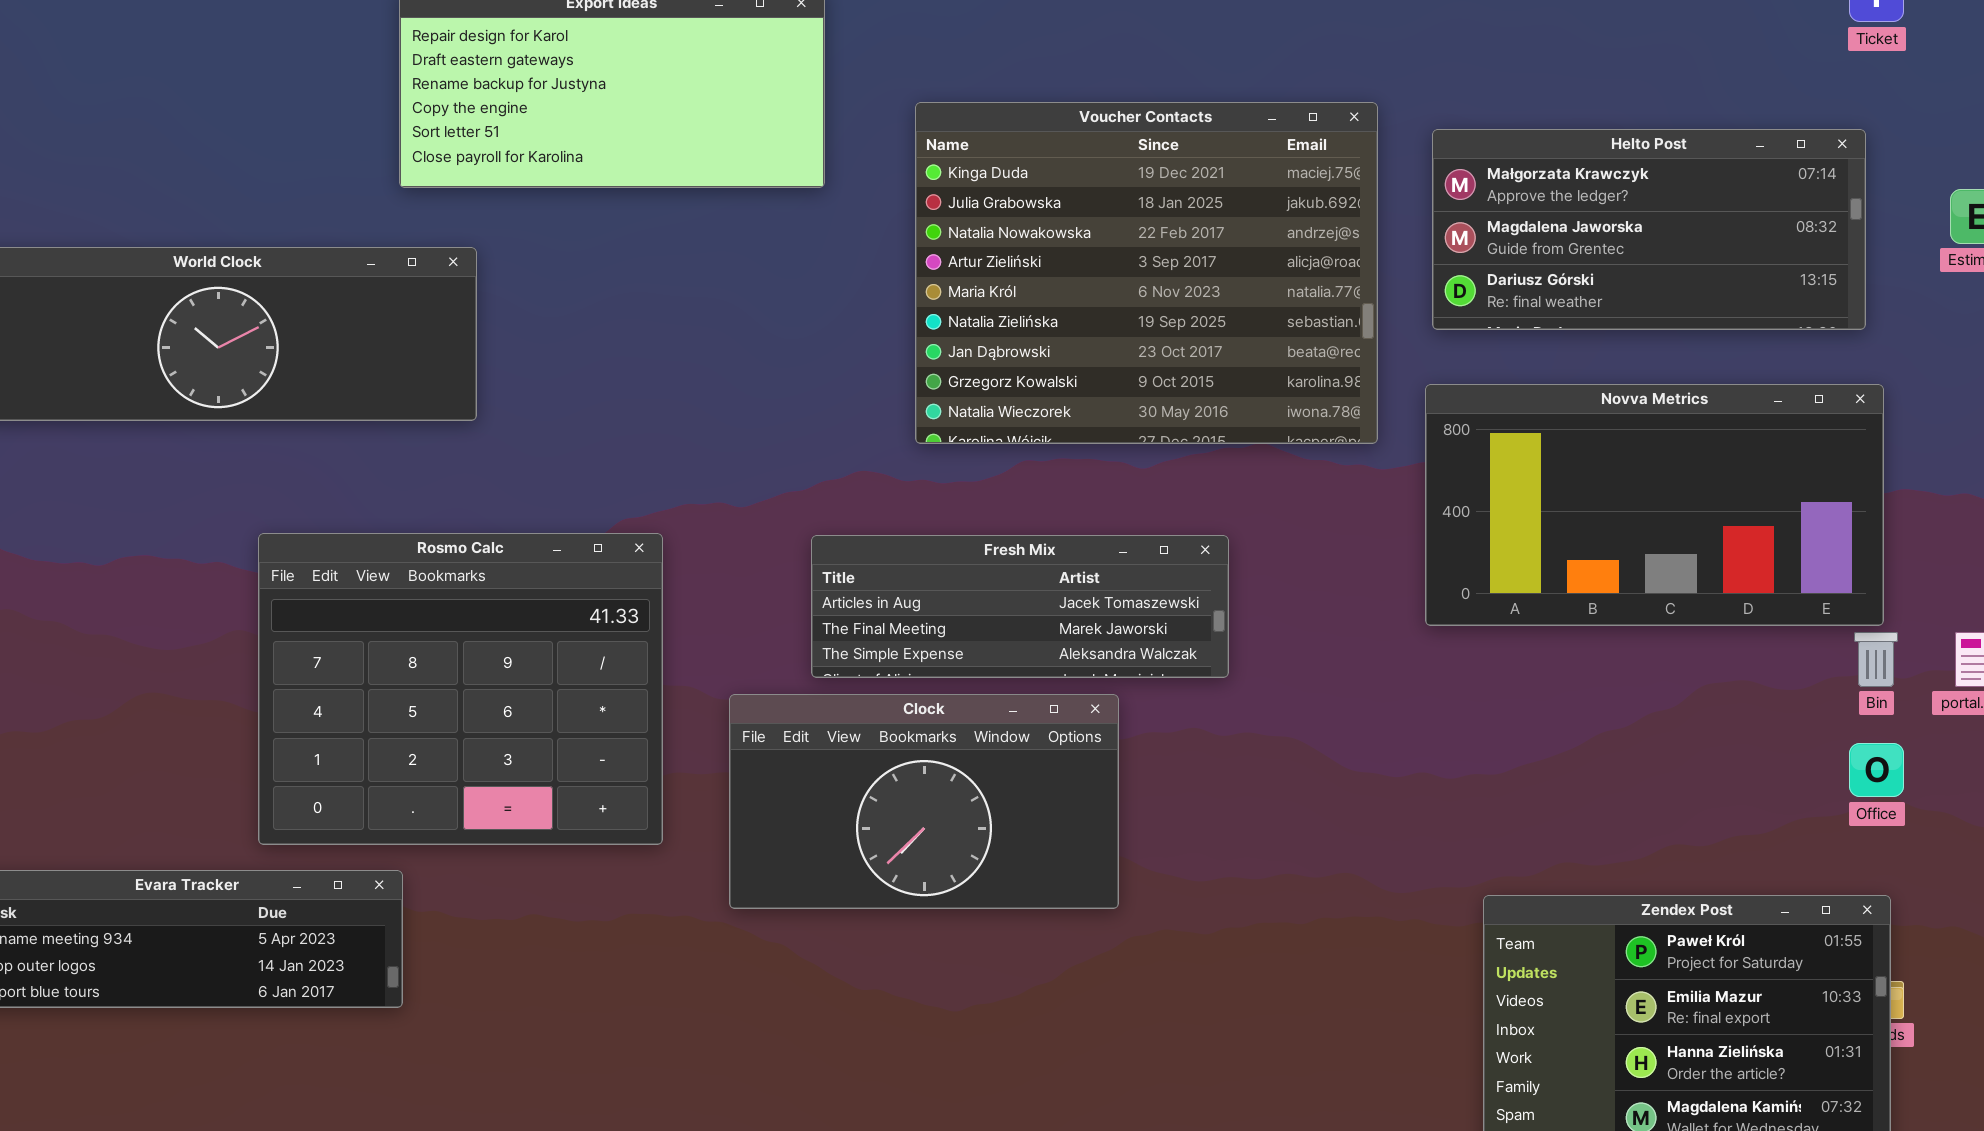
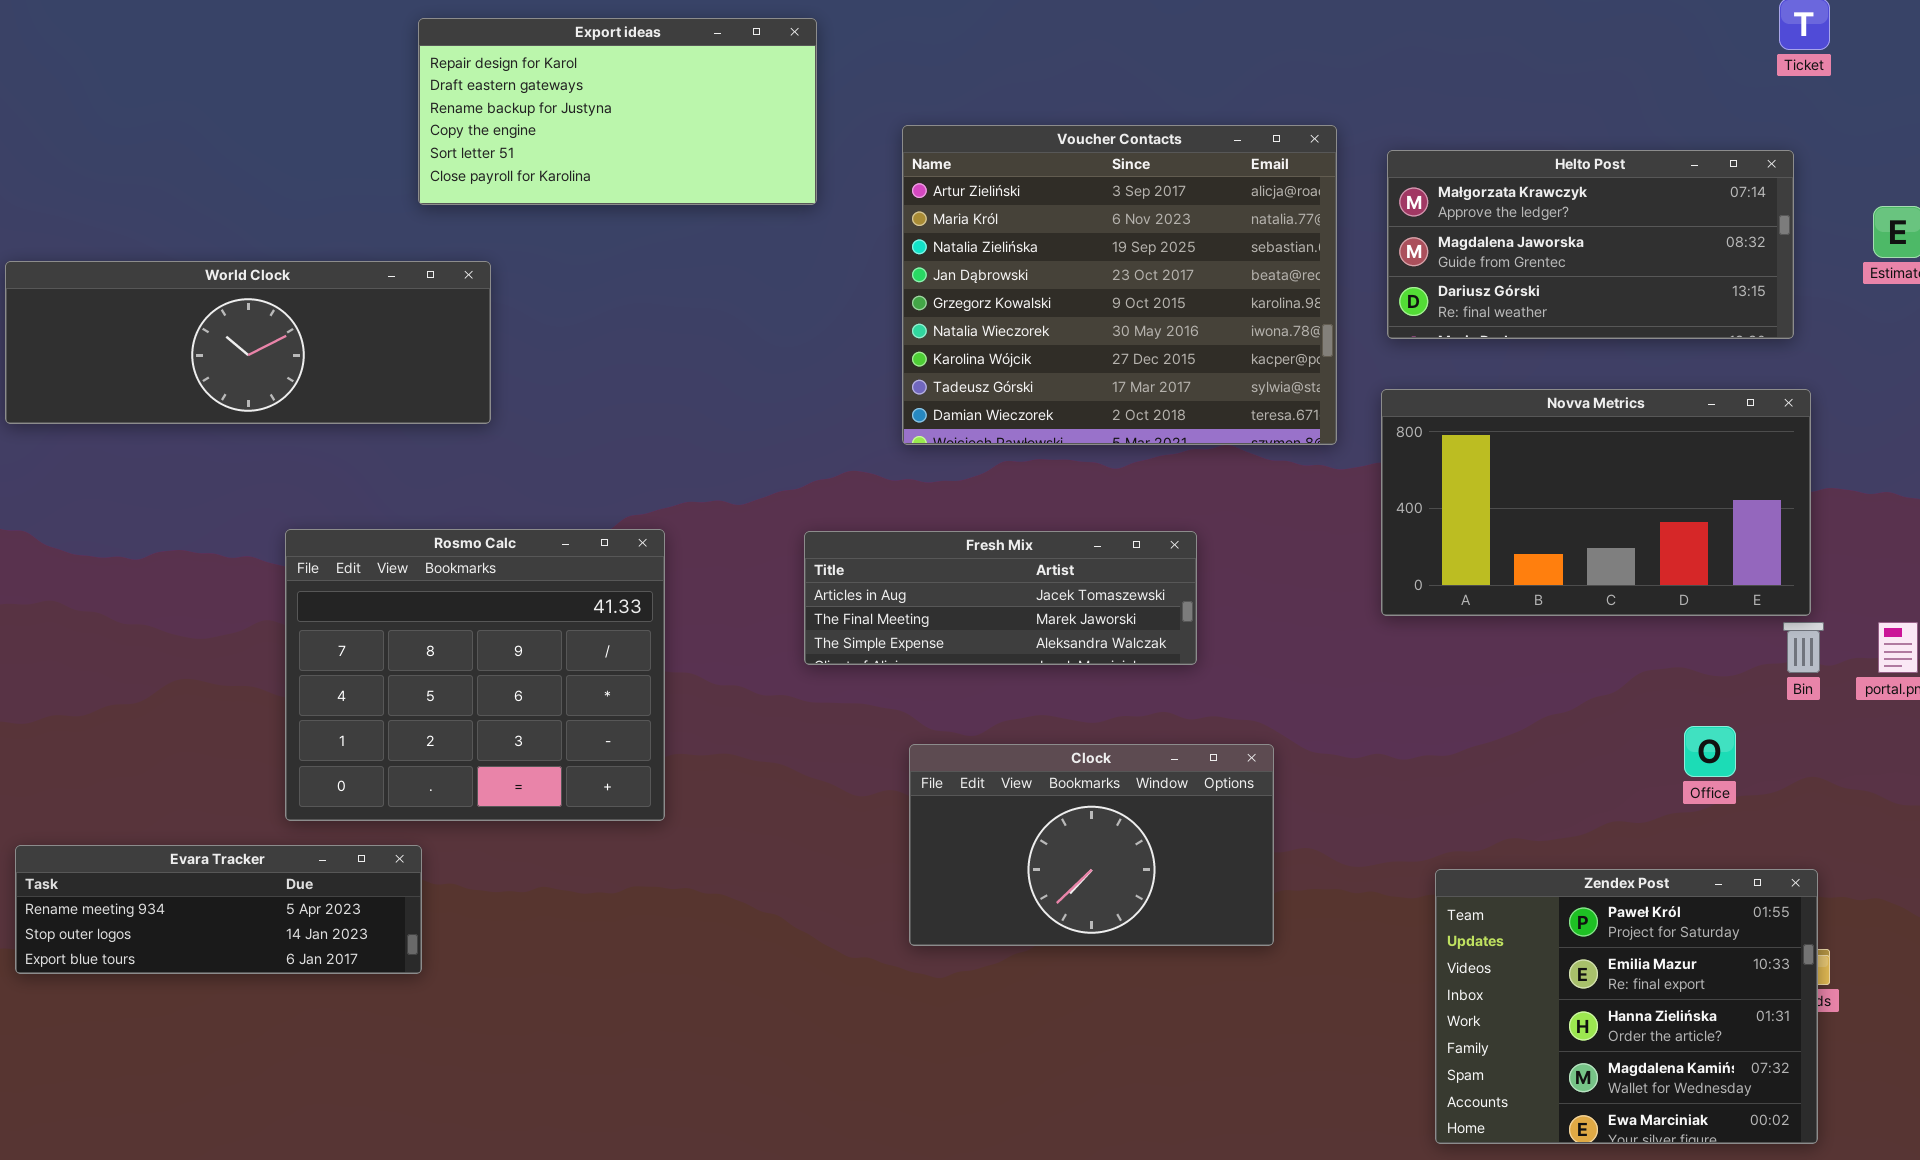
Voucher Contacts: [915,102,1378,444] -> [902,125,1337,445], scrolled down 3 rows
Clock: [729,694,1119,909] -> [909,744,1274,946], moved
Office: [1849,743,1904,797] -> [1684,726,1736,777], moved

